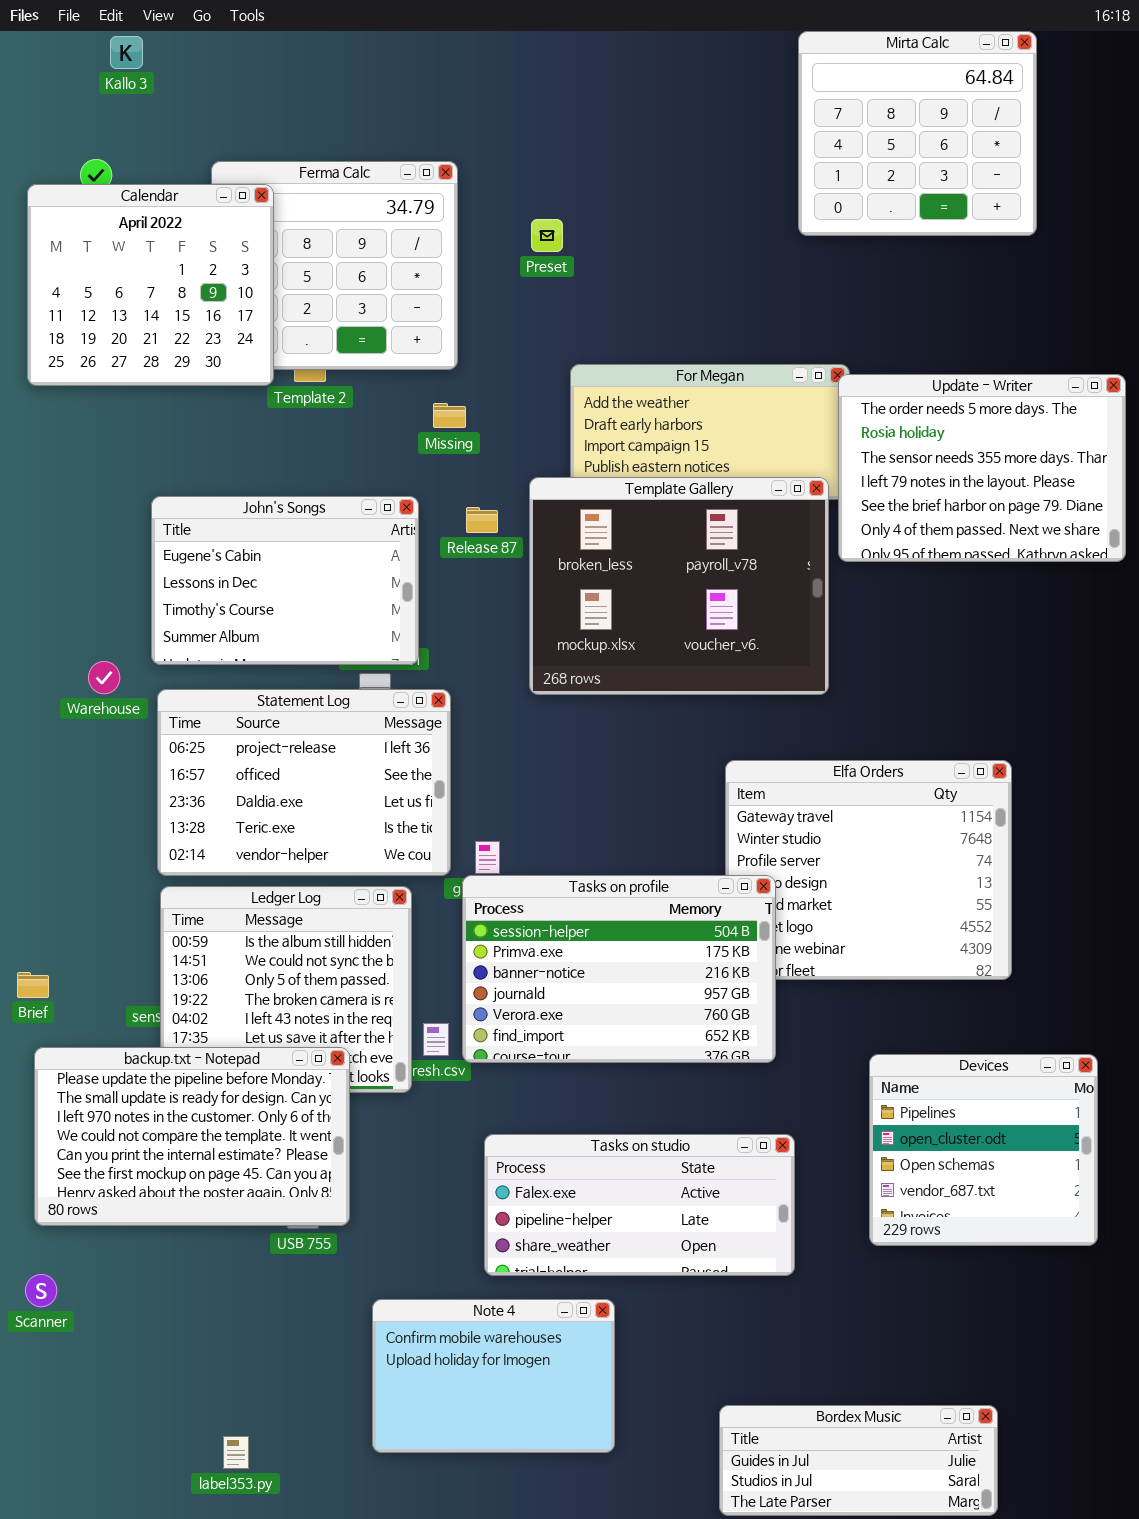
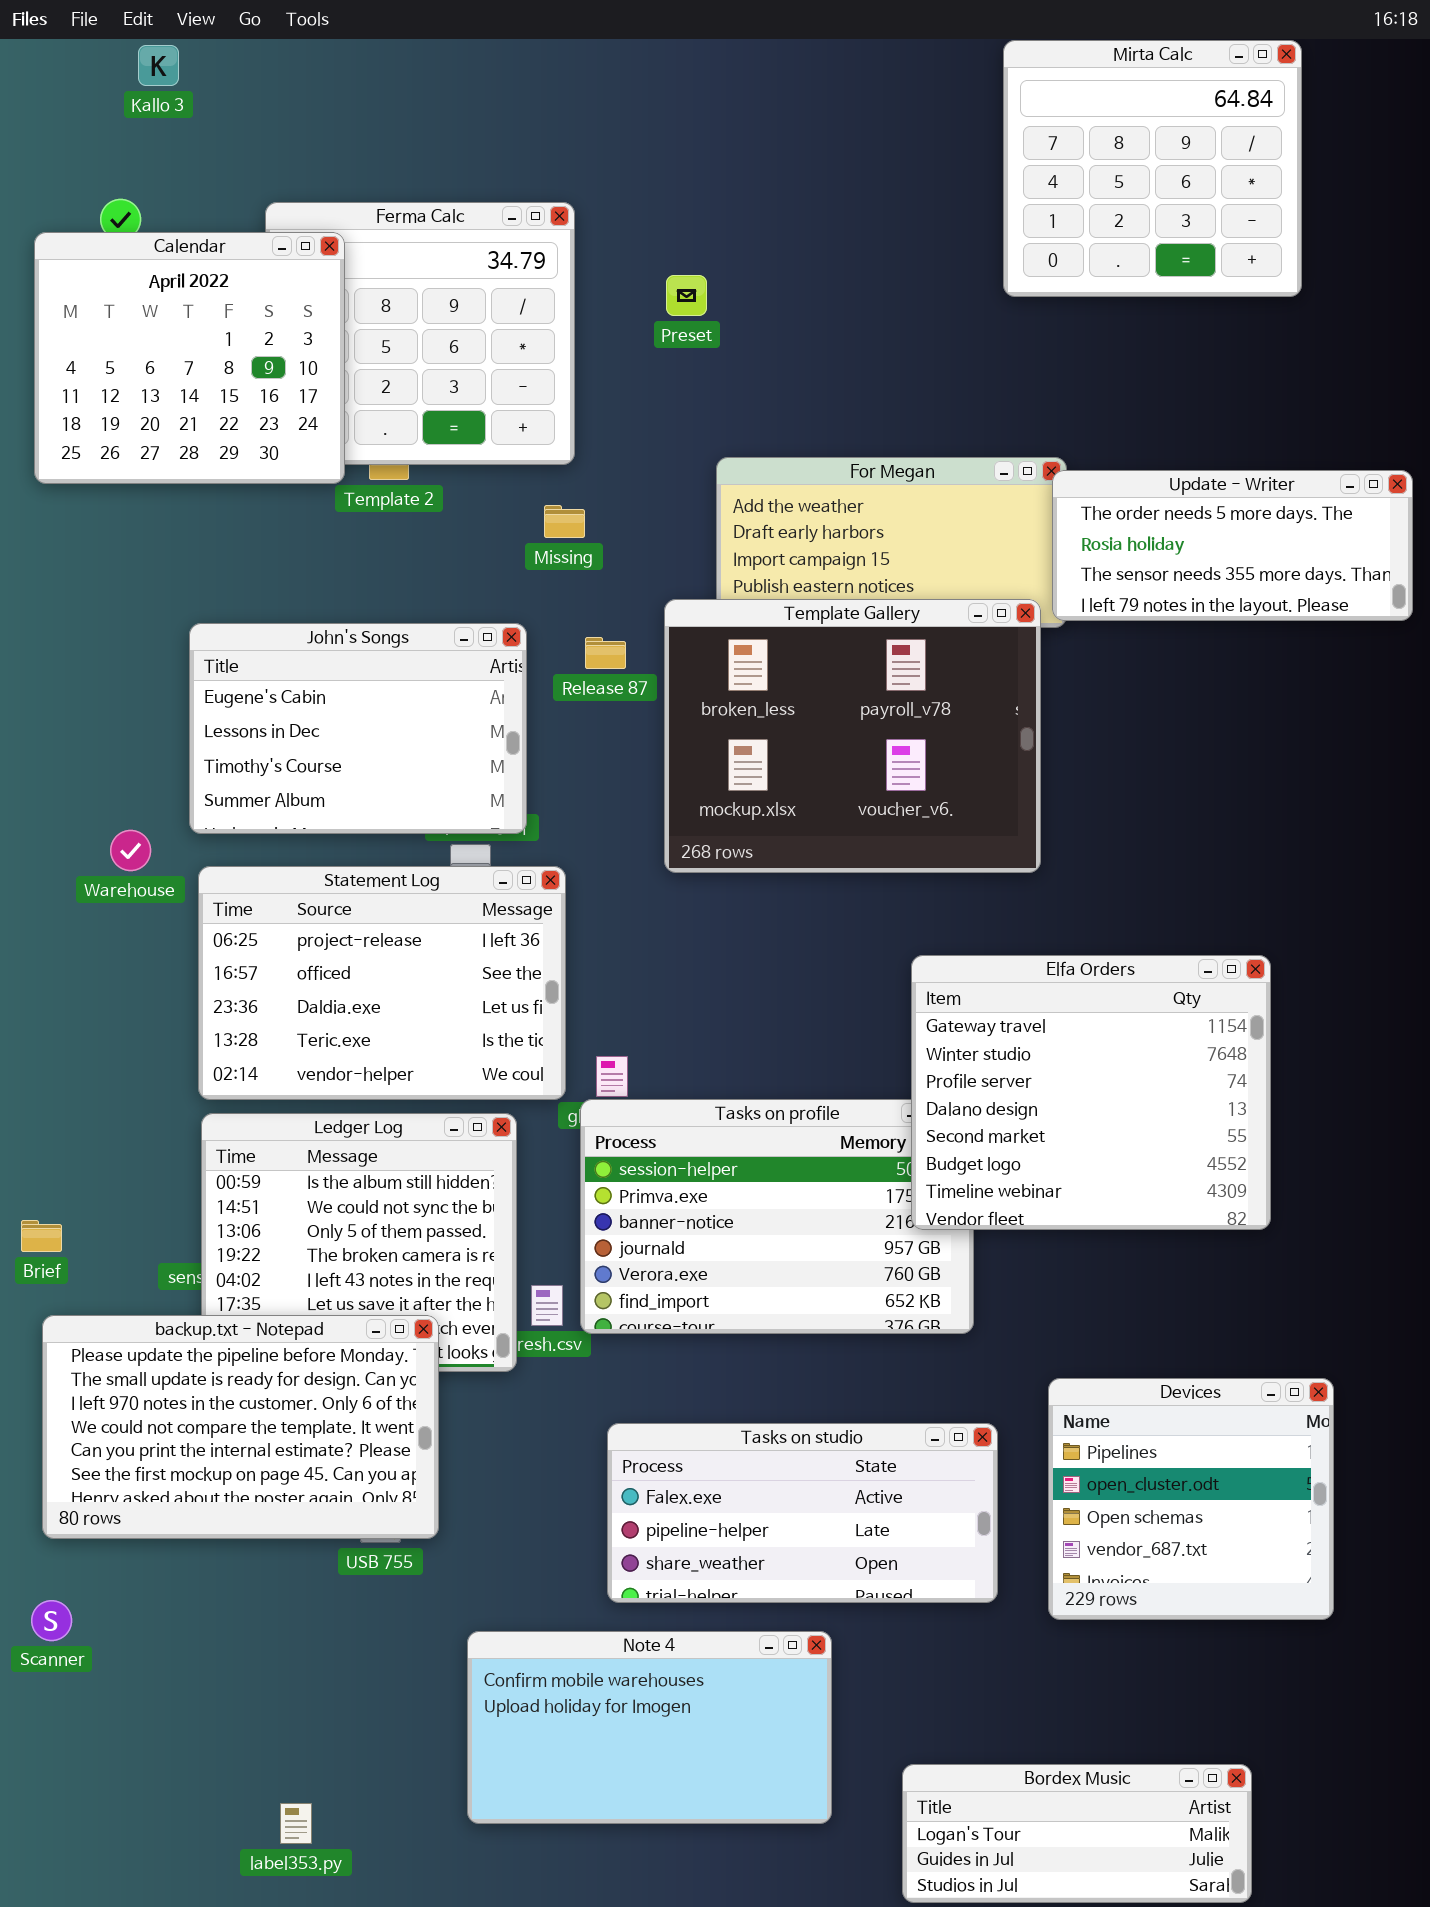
Update - Writer: [838,374,1126,562] -> [1052,470,1413,621], resized
Elfa Orders: [725,760,1012,980] -> [911,955,1271,1230], raised
Devices: [869,1054,1098,1246] -> [1048,1378,1334,1620], moved
Note 4: [372,1299,615,1453] -> [467,1631,832,1824], resized
Bordex Music: [719,1405,998,1516] -> [902,1764,1252,1903], scrolled up 1 row

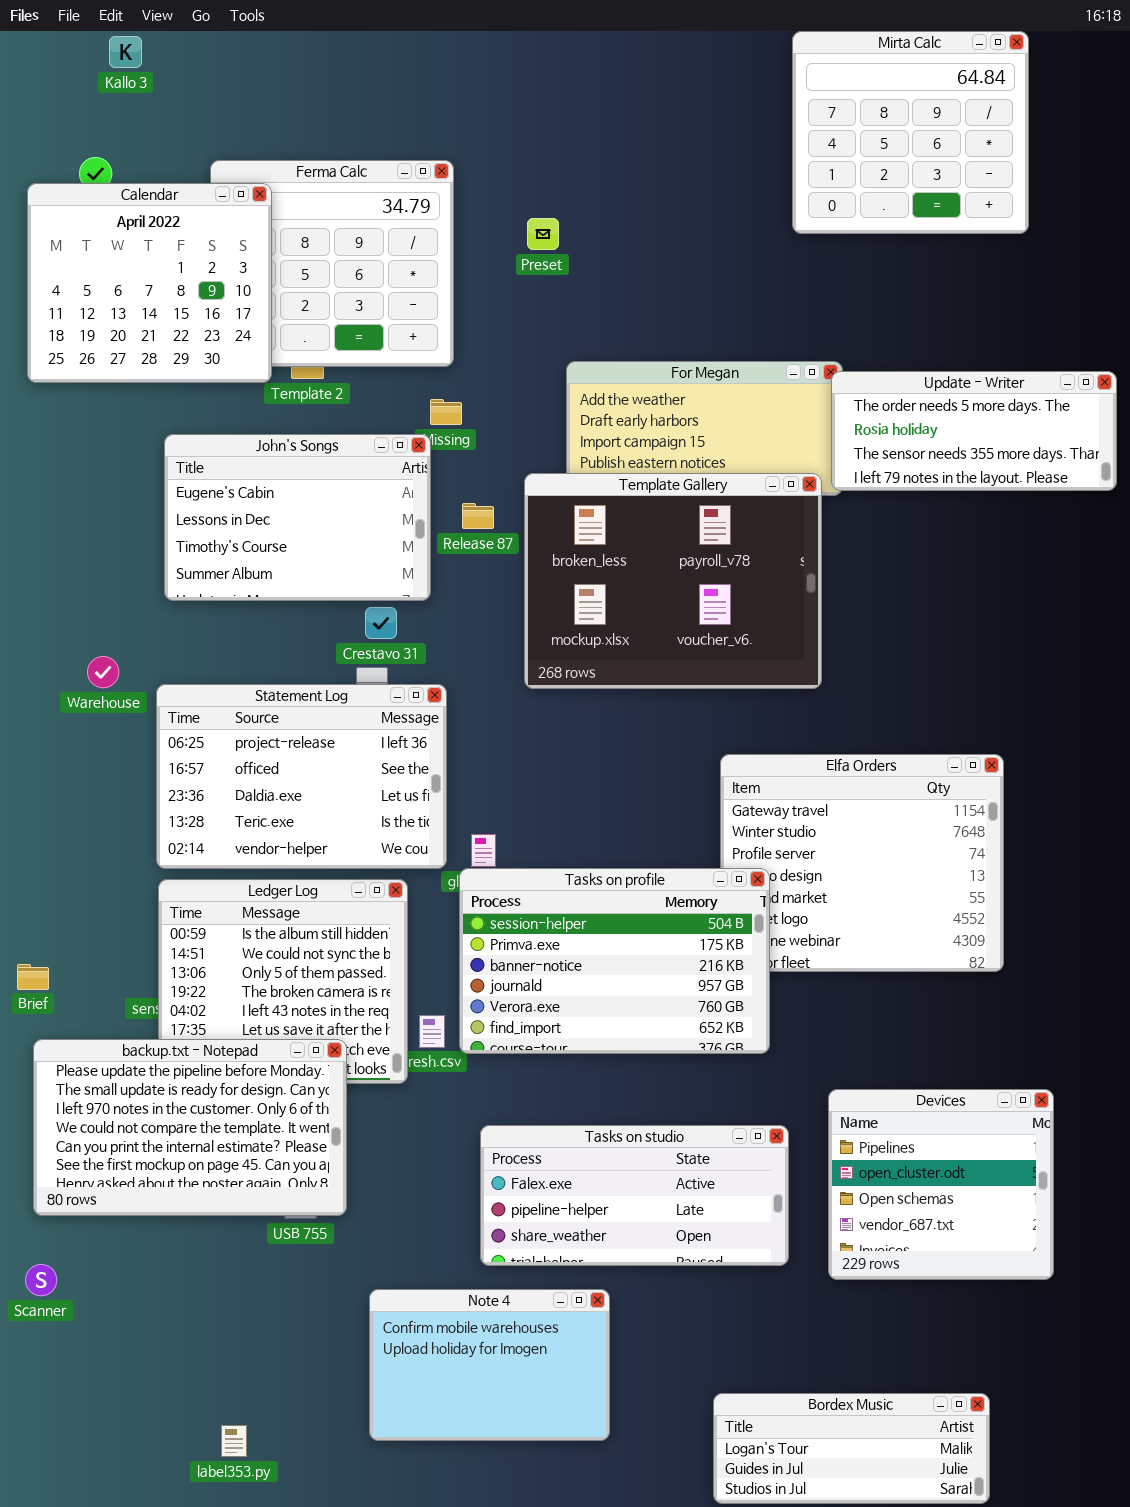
John's Songs: [189,623,527,834] -> [164,434,431,601], moved
Tasks on profile: [580,1099,974,1334] -> [459,868,770,1054], raised
Note 4: [467,1631,832,1824] -> [369,1289,610,1441], resized

